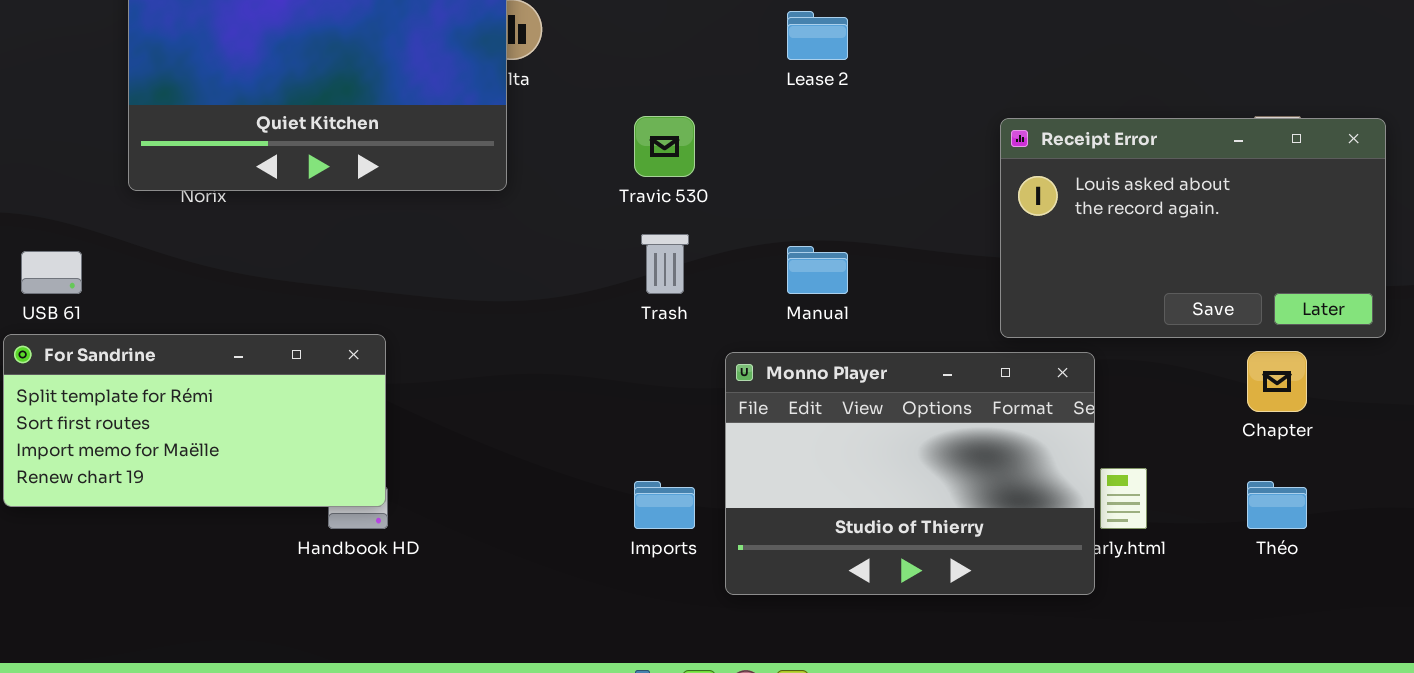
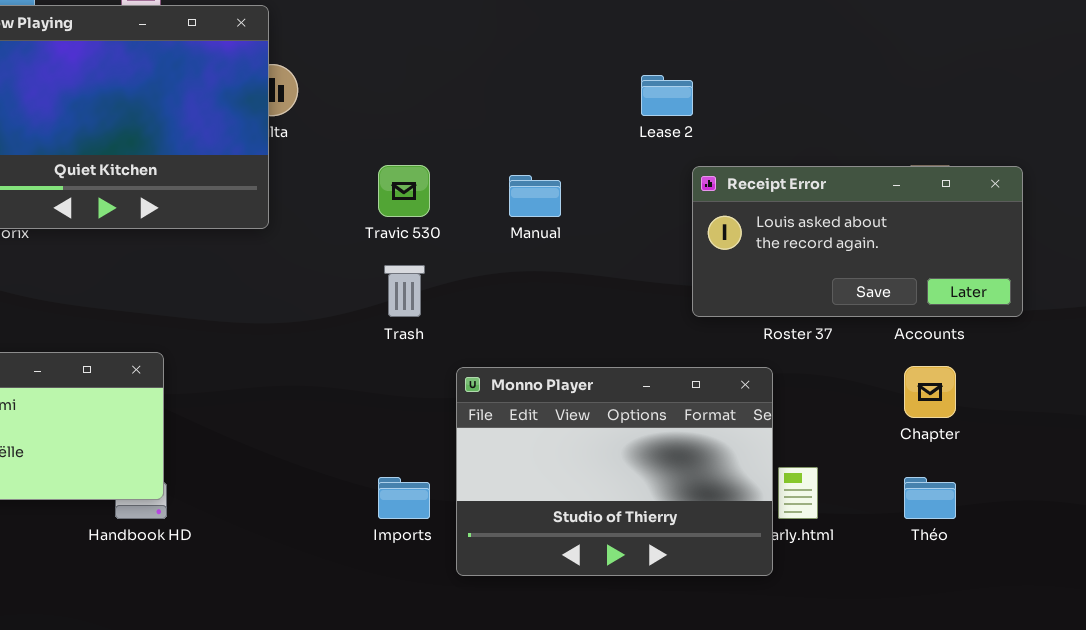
Lease 2: [787,11,848,60] -> [641,75,693,116], moved
Receipt Error: [1000,118,1386,338] -> [692,166,1023,317], resized
Manual: [787,246,848,294] -> [509,175,561,217], moved

